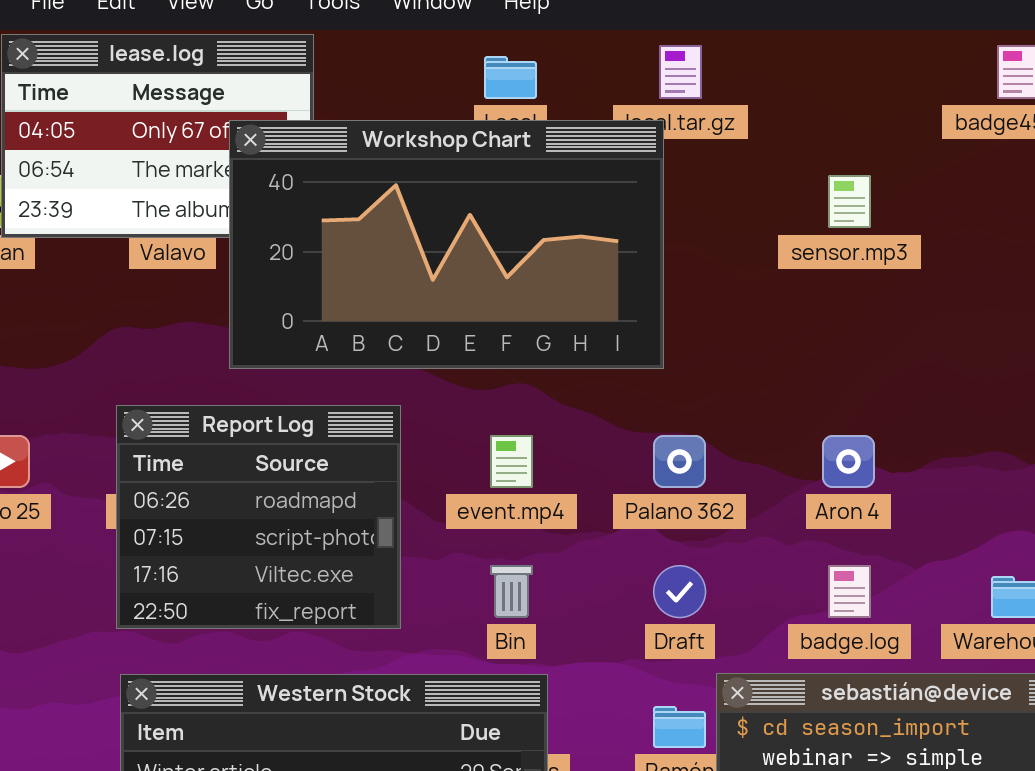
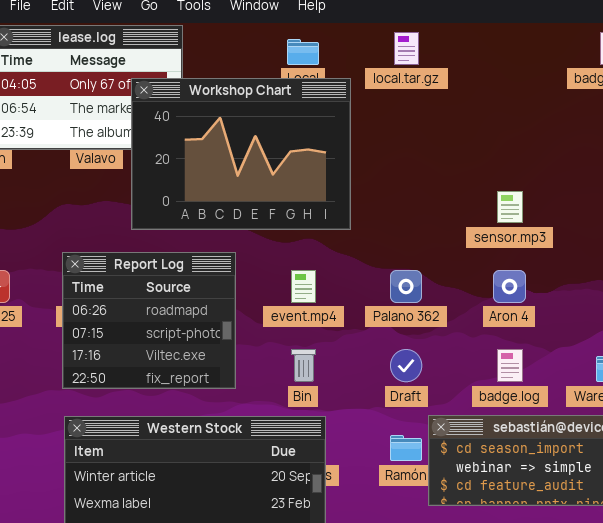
Workshop Chart: [229,120,664,369] -> [131,78,351,230], resized
sensor.mp3: [828,175,871,228] -> [497,191,523,223], moved

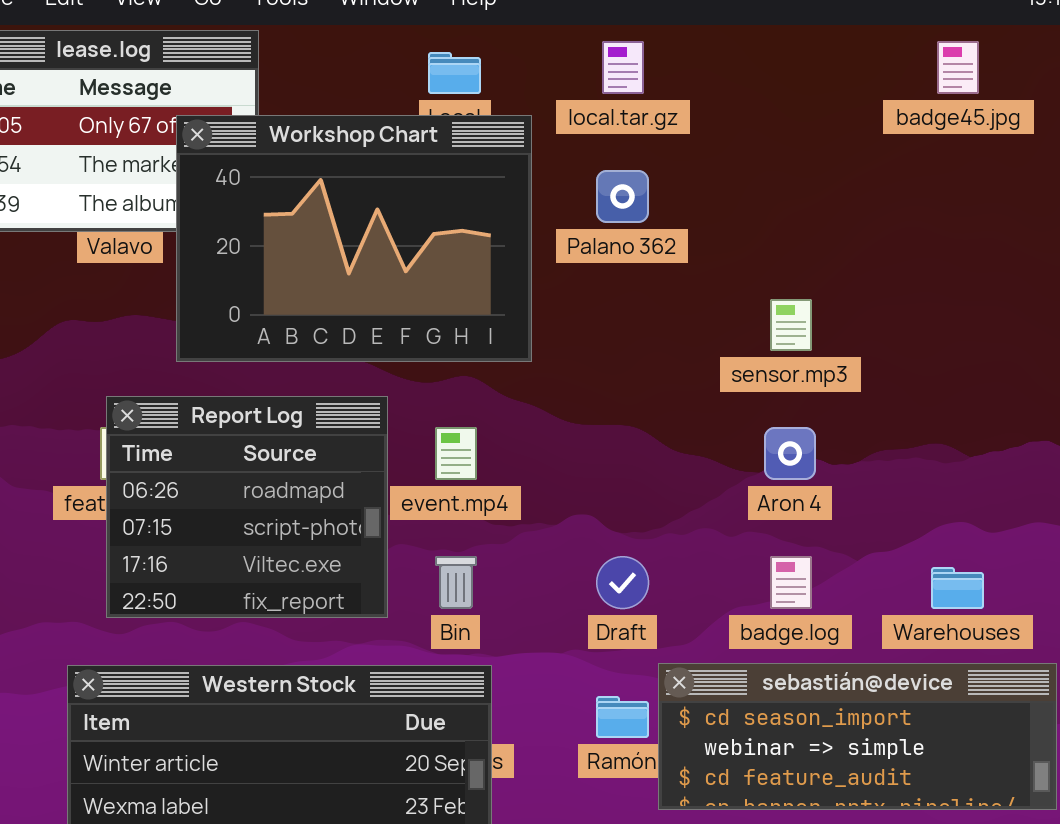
Report Log: [62,252,236,389] -> [106,396,388,618], moved
Palano 362: [390,270,422,303] -> [596,170,649,223], moved

